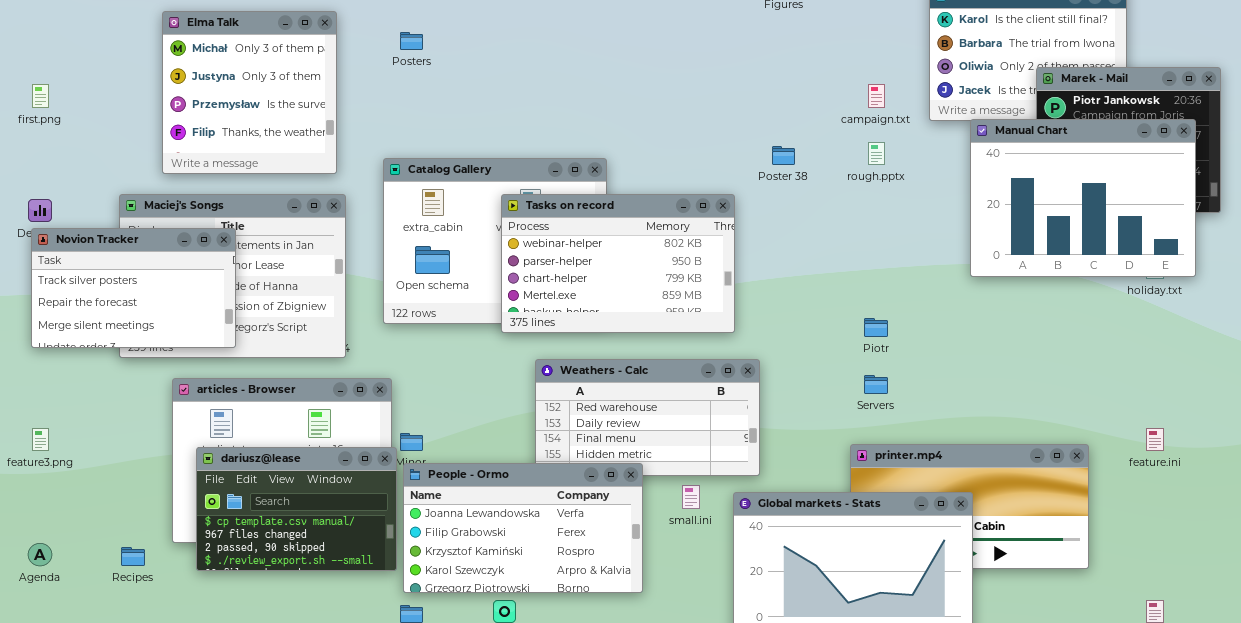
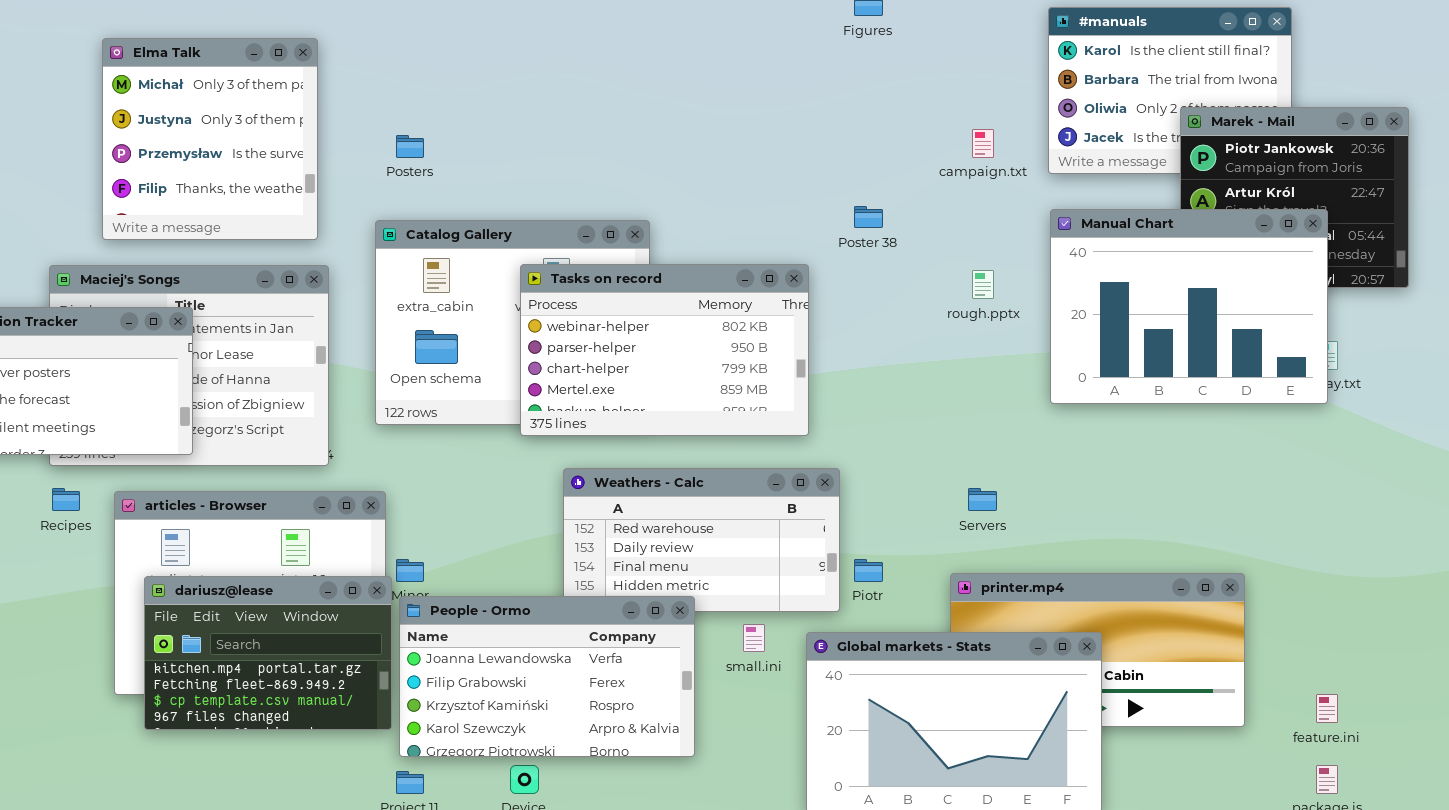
Posters: [400,32,423,50] -> [396,135,424,158], moved
Manual Chart: [970,119,1196,277] -> [1050,209,1328,404], moved
rough.pptx: [868,142,885,165] -> [972,270,994,299], moved
Piotr: [864,318,888,337] -> [854,559,883,582], moved
feature.ini: [1146,428,1164,451] -> [1316,694,1338,723], moved
dariusz@lease: [196,447,397,571] -> [144,576,392,730], scrolled up 2 rows
Recipes: [121,547,145,566] -> [52,488,80,511], moved

